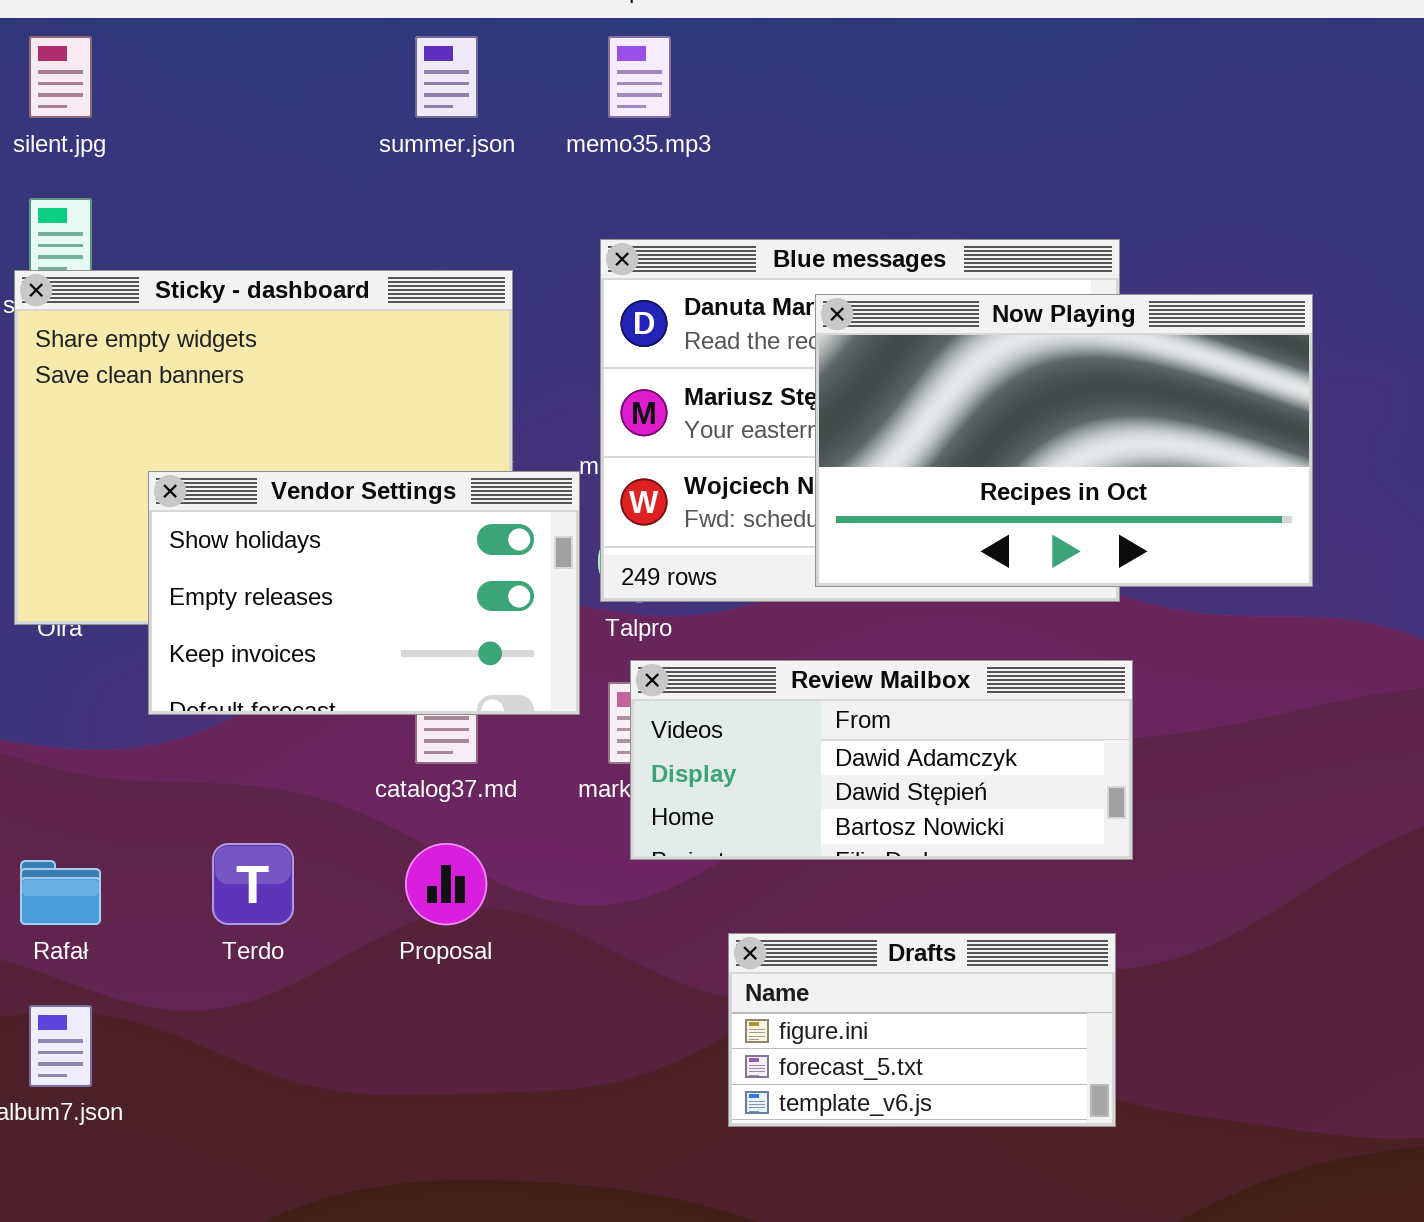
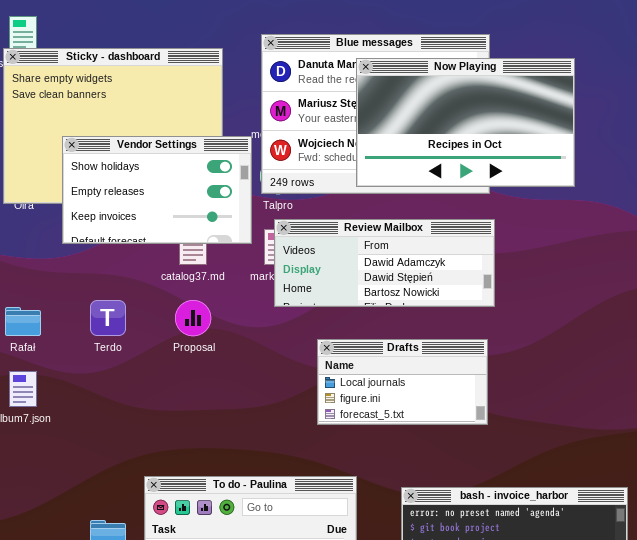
Drafts: [728,933,1116,1127] -> [317,339,488,425], scrolled up 1 row

